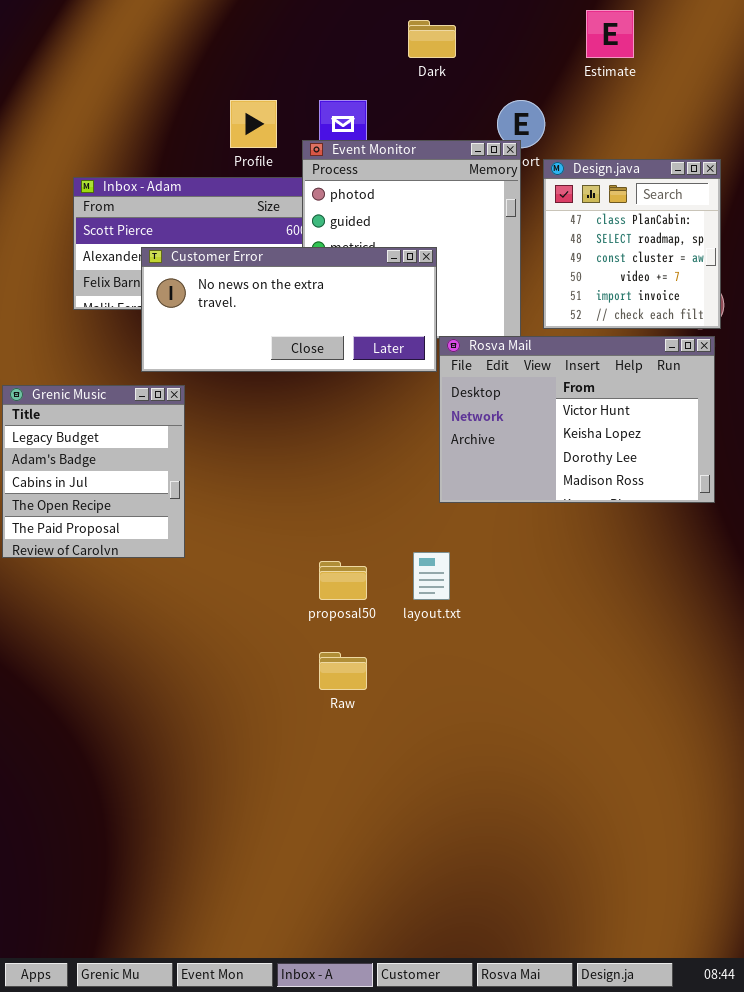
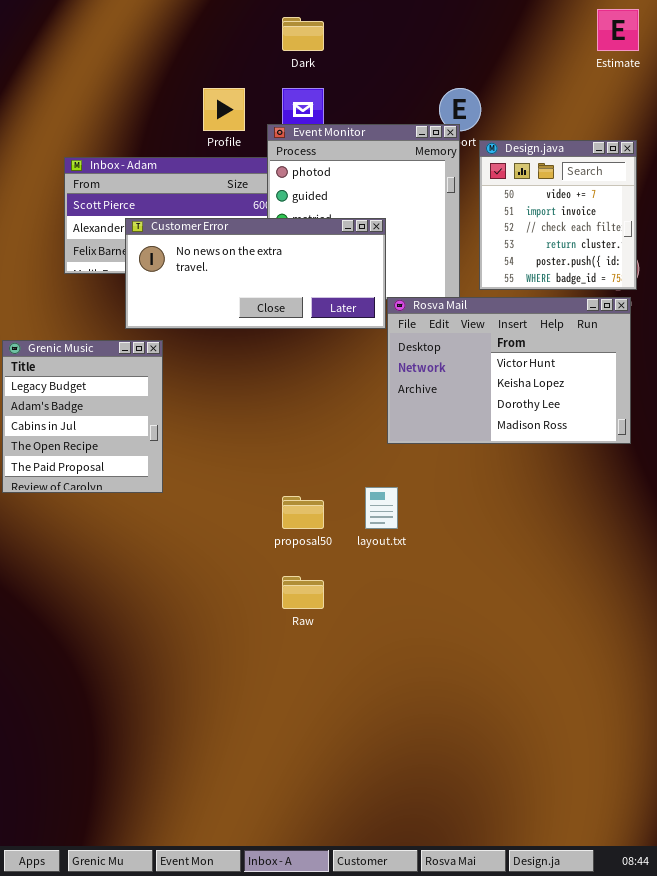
Estimate: [586,10,634,58] -> [597,9,639,51], moved
Dark: [408,20,456,58] -> [282,17,324,51], moved
Design.java: [543,159,721,329] -> [479,140,637,290], scrolled down 3 rows

